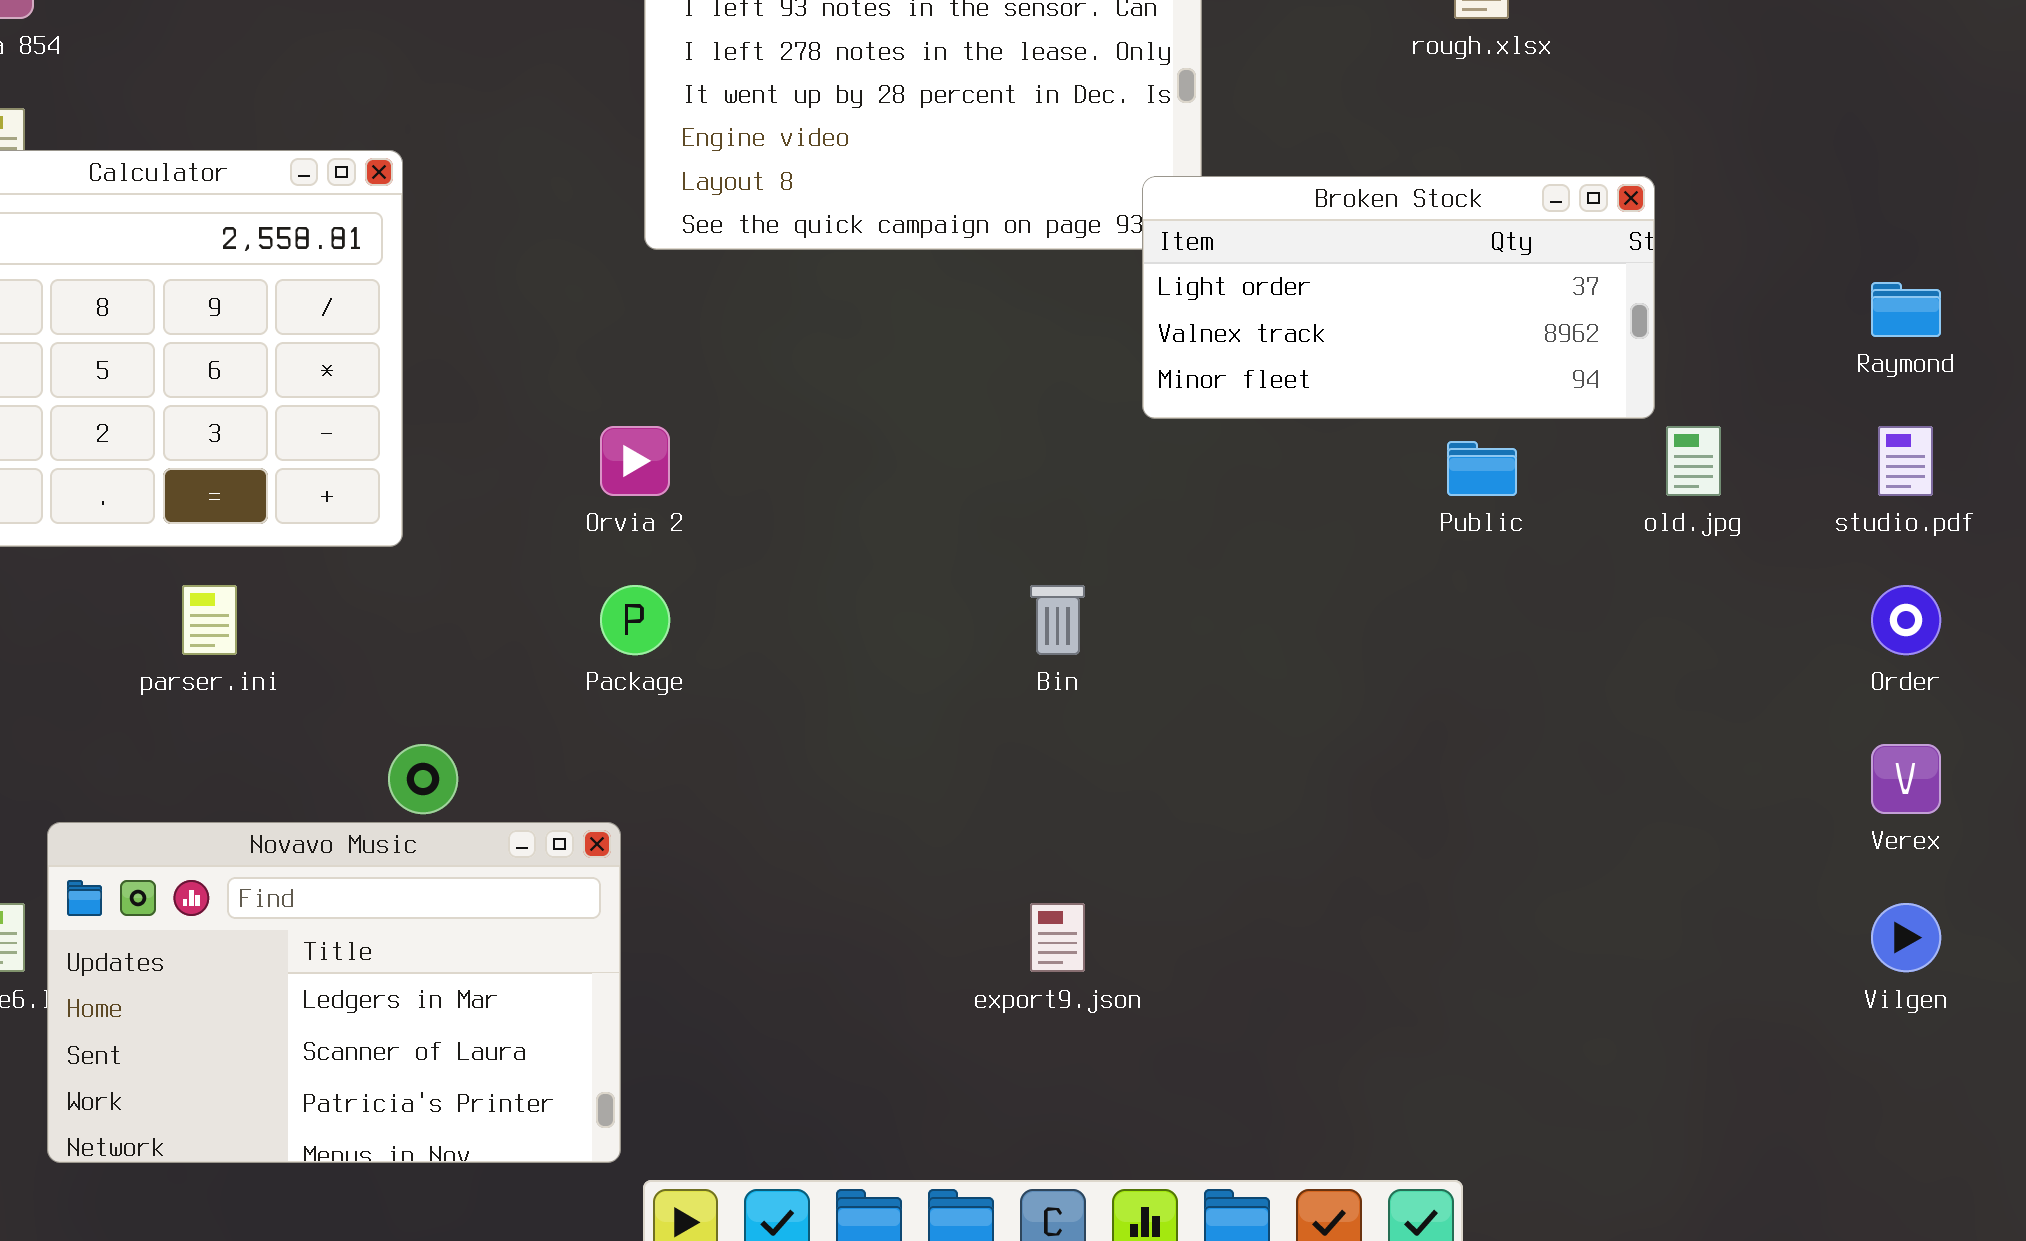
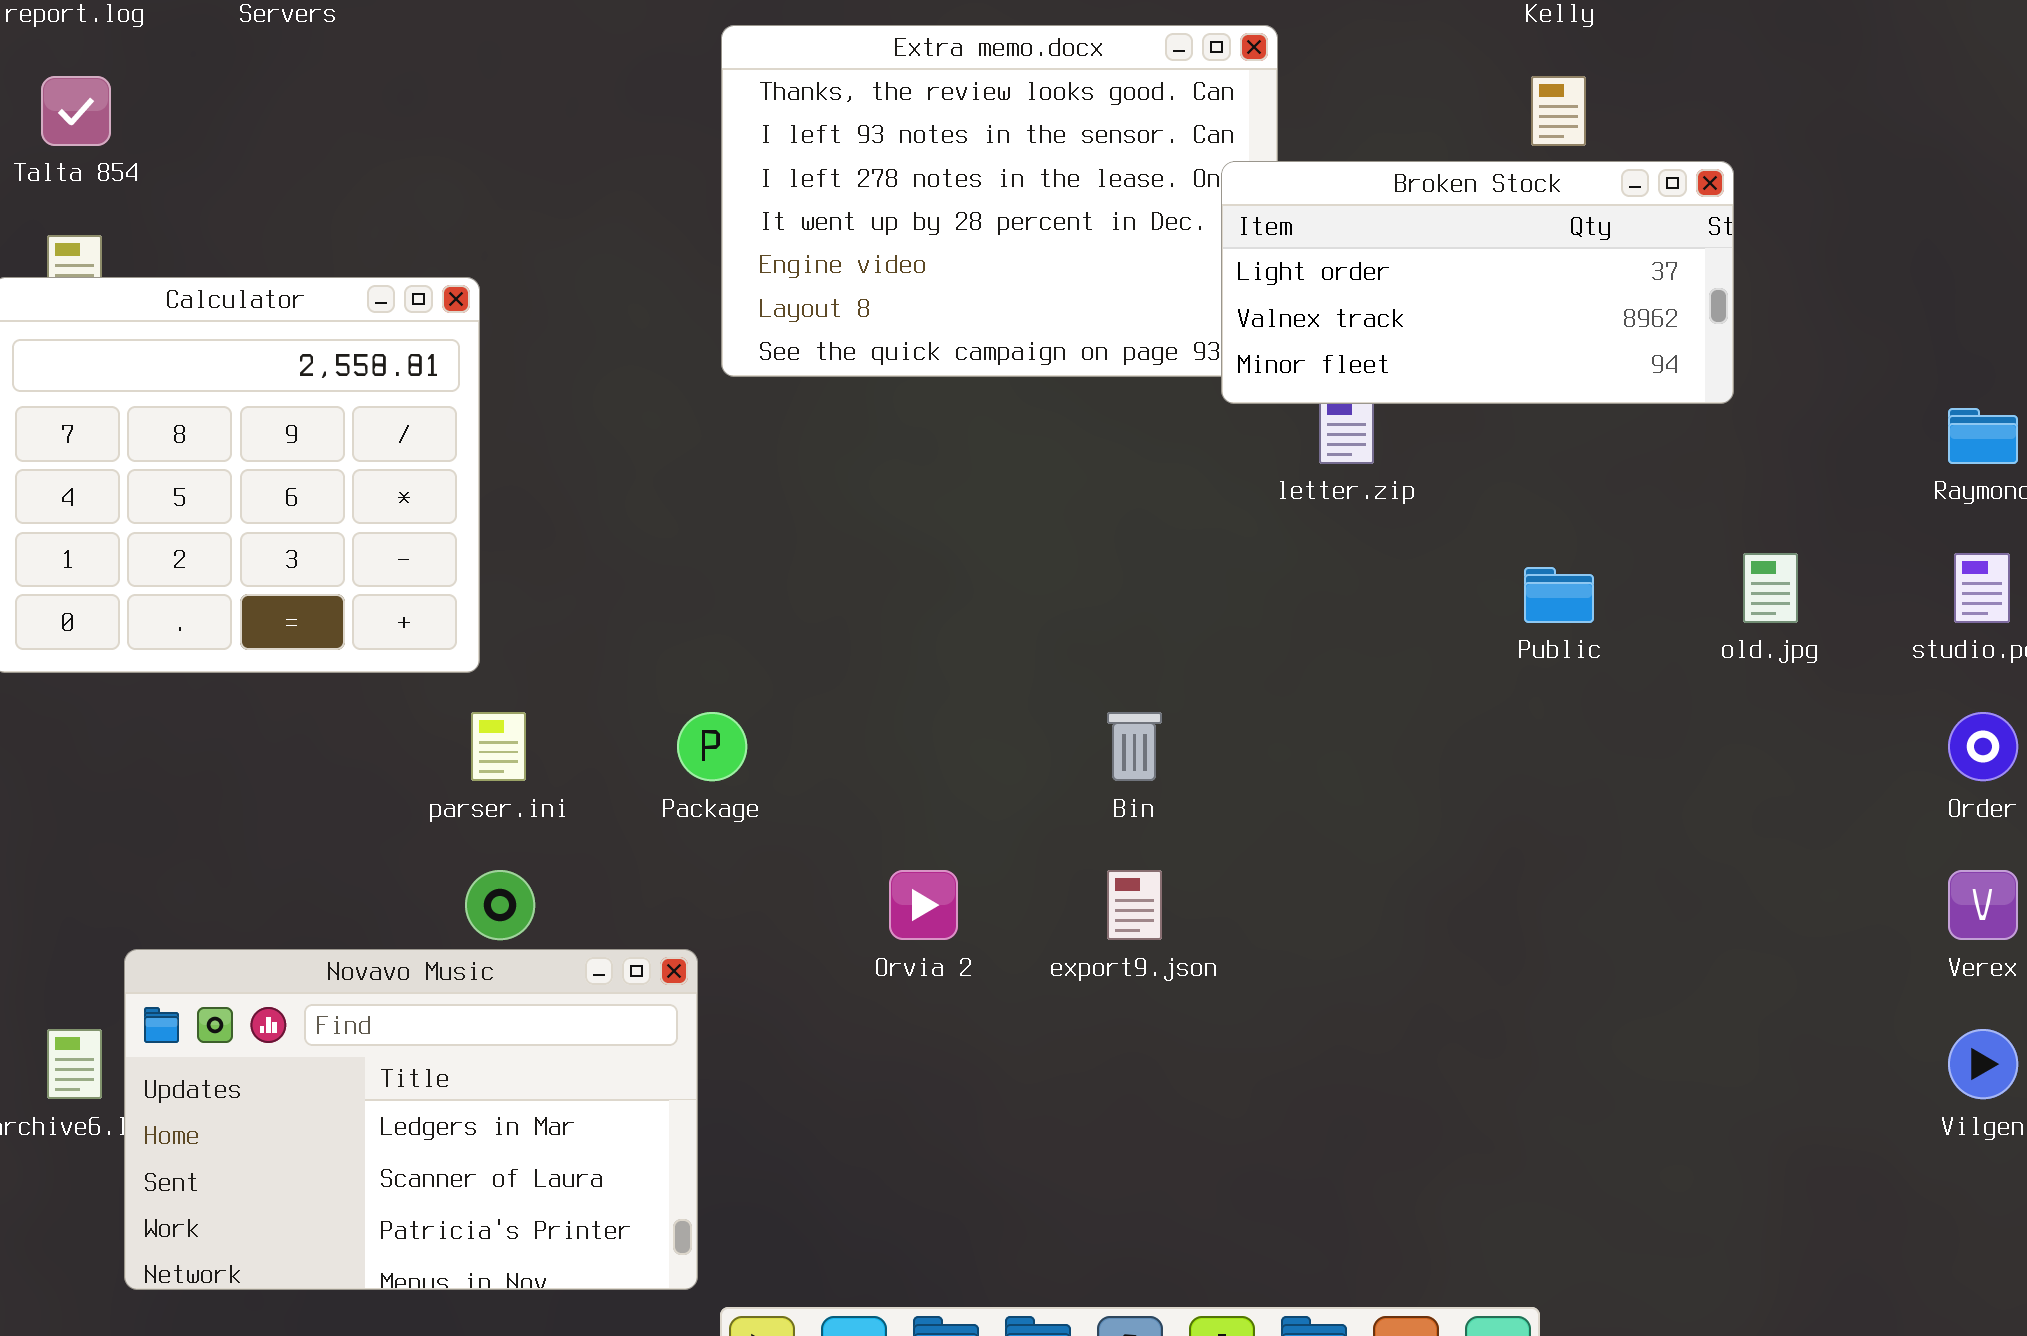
Broken Stock: [1142,176,1655,419] -> [1221,161,1734,404], moved
Orvia 2: [600,426,670,496] -> [889,870,958,940], moved
parser.ini: [182,585,237,655] -> [471,712,526,781], moved
export9.json: [1030,903,1085,972] -> [1107,870,1162,940], moved

